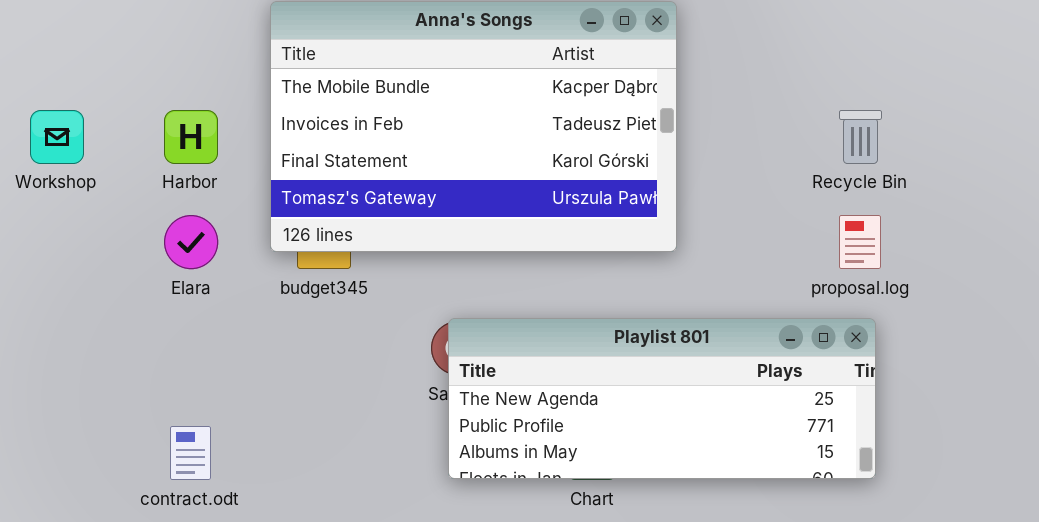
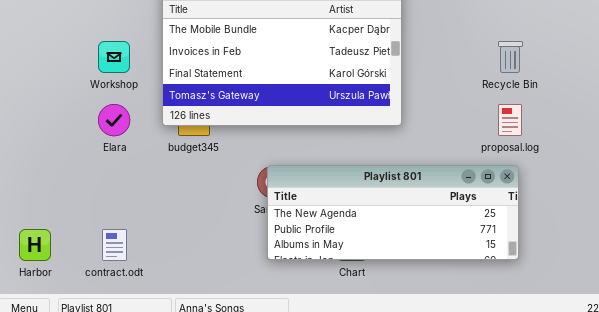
Workshop: [30,110,84,164] -> [98,41,130,73], moved
Harbor: [164,110,218,164] -> [19,229,51,261], moved

